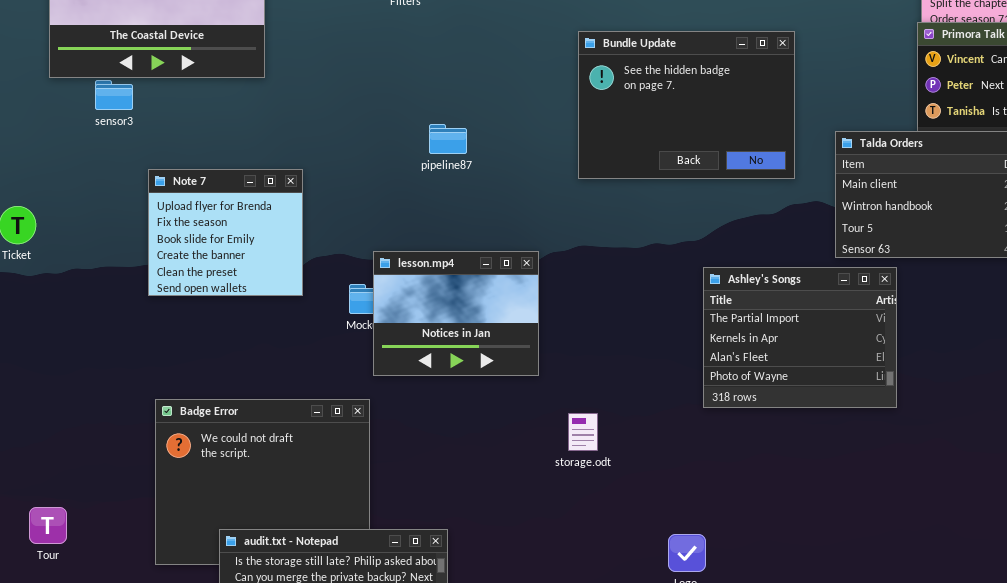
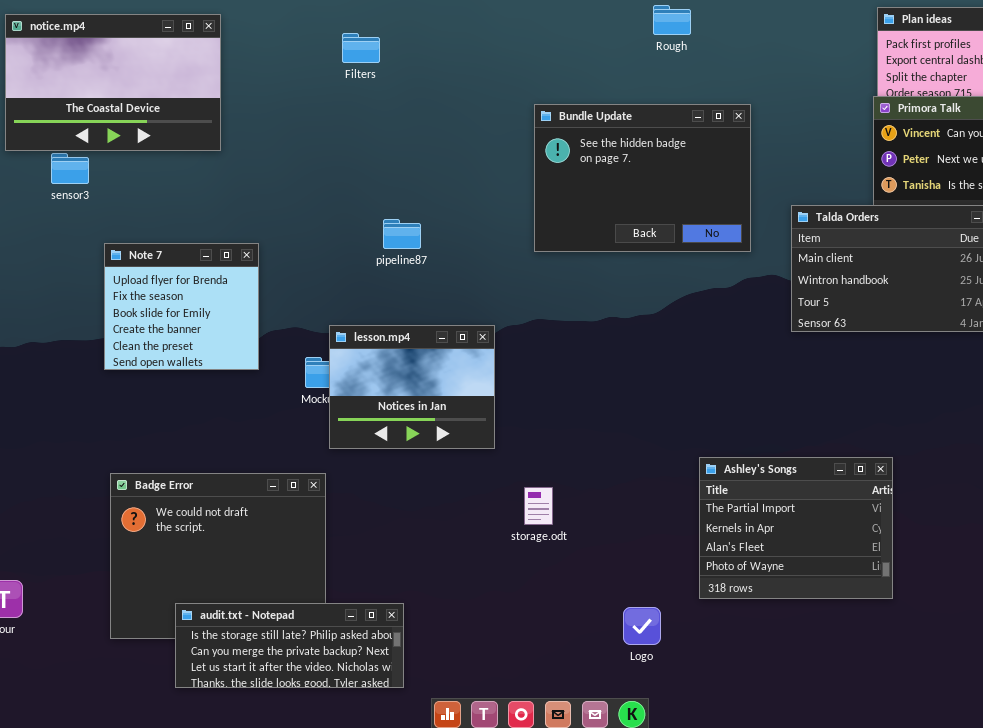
pipeline87: [429,124,467,154] -> [383,219,421,249], moved
Ashley's Songs: [703,267,897,408] -> [699,457,893,599], moved

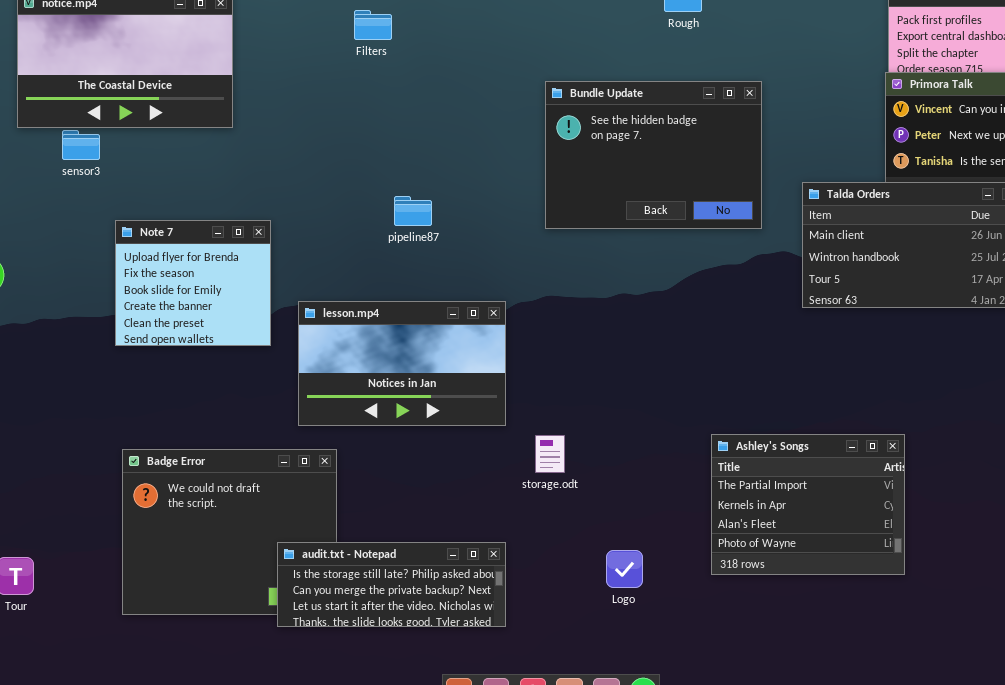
lesson.mp4: [329,325,495,449] -> [298,301,506,426], resized
storage.odt: [524,487,553,525] -> [535,435,565,473], moved
audit.txt - Notepad: [175,603,404,688] -> [277,542,506,627], moved
Logo: [623,607,661,645] -> [606,550,643,588], moved

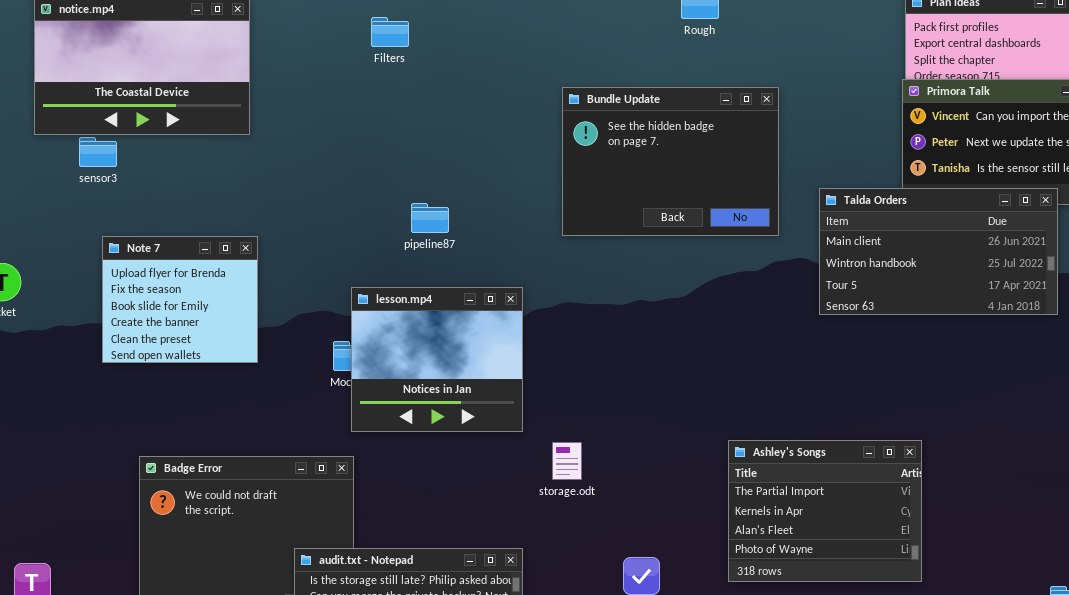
Note 7: [115,220,271,346] -> [102,236,258,363], moved
lesson.mp4: [298,301,506,426] -> [351,287,523,432], resized

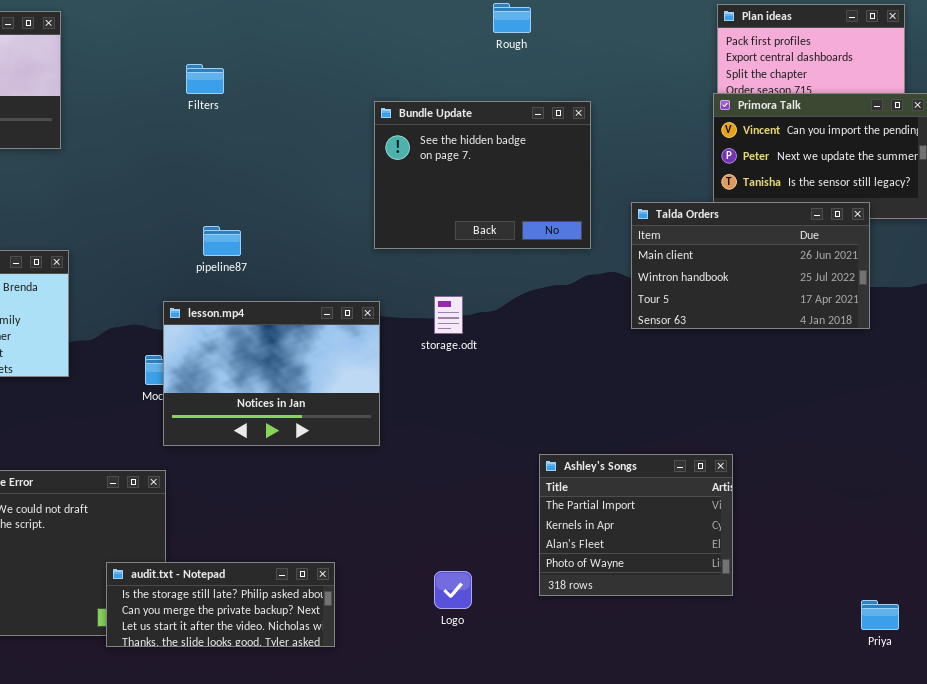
Filters: [371,17,409,47] -> [186,64,224,94], moved
pipeline87: [411,203,449,233] -> [203,226,241,256], moved
lesson.mp4: [351,287,523,432] -> [163,301,380,446], resized
storage.odt: [552,442,582,480] -> [434,296,463,334], moved

